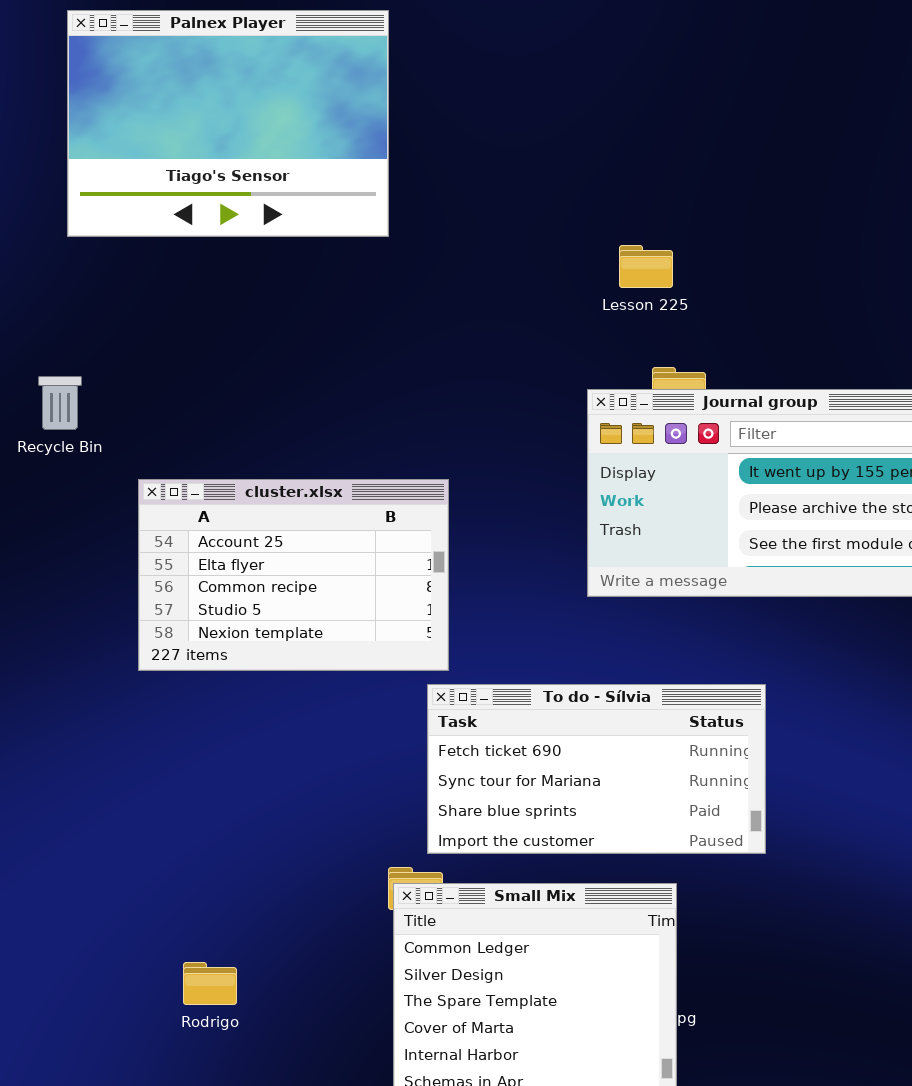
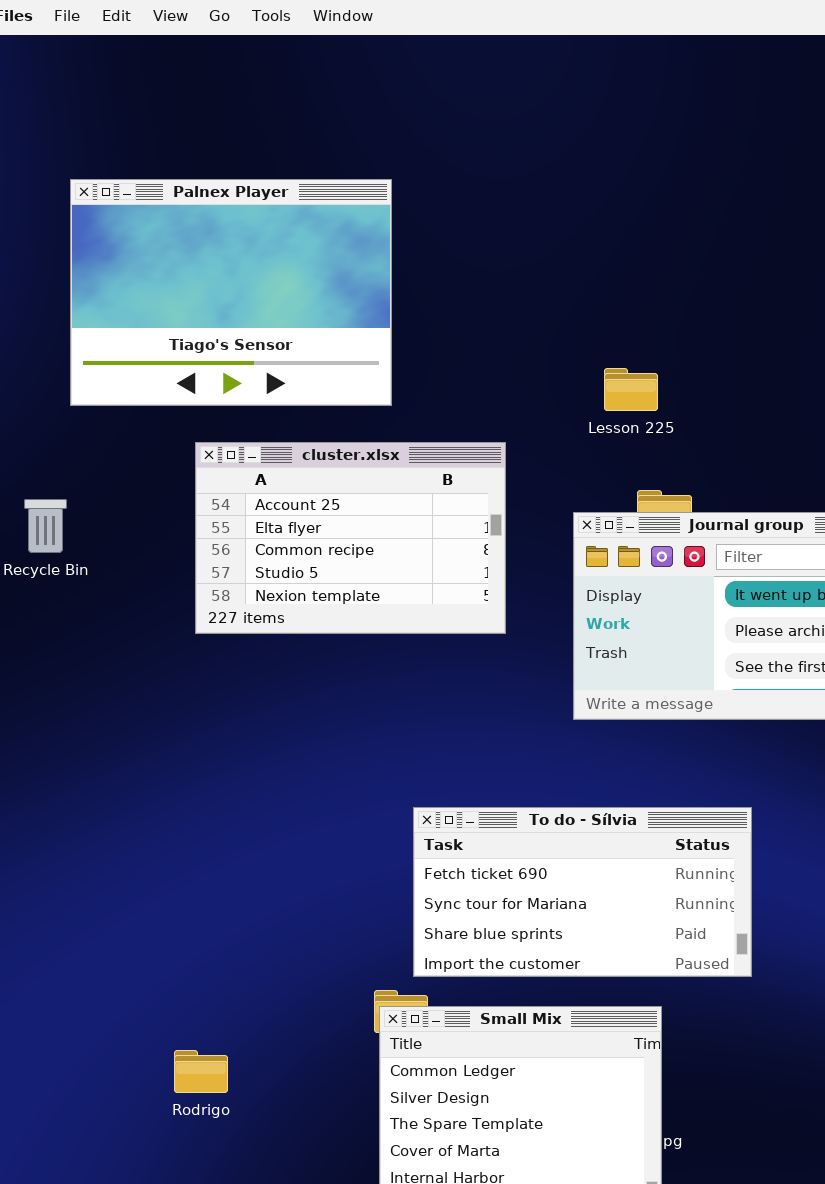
Palnex Player: [67,10,389,237] -> [70,179,392,406], moved
cluster.xlsx: [138,479,449,671] -> [195,442,506,634], moved
Rodrigo: [183,962,237,1005] -> [174,1050,228,1093], moved

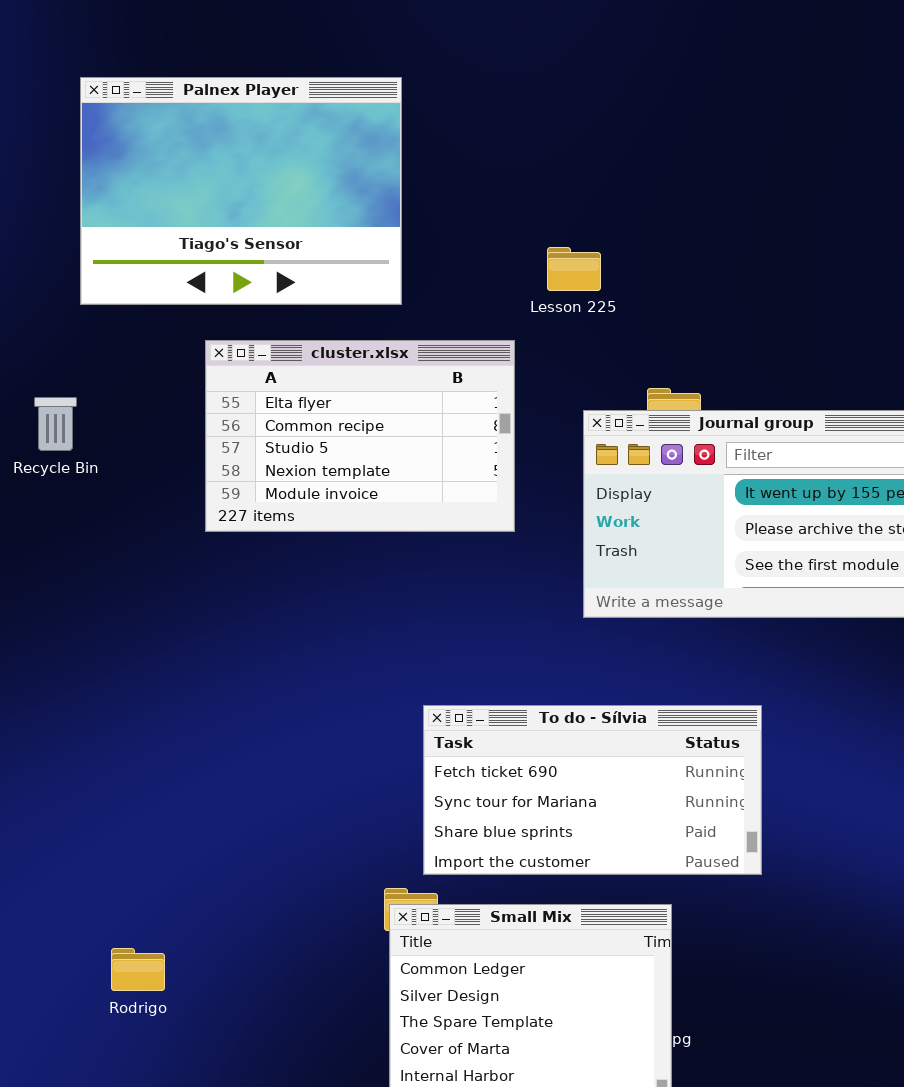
Lesson 225: [604,368,658,411] -> [547,247,601,291], moved
cluster.xlsx: [195,442,506,634] -> [205,340,515,532], scrolled down 1 row
Rodrigo: [174,1050,228,1093] -> [111,948,165,991], moved

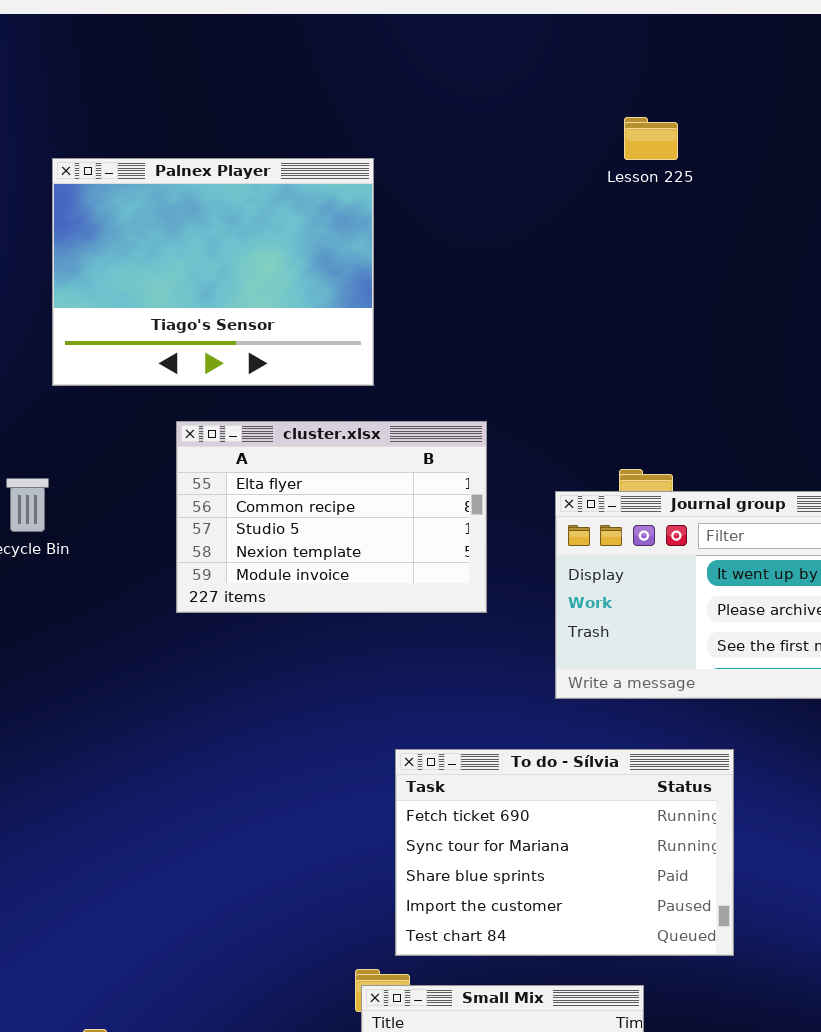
Lesson 225: [547,247,601,291] -> [624,117,678,160], moved
To do - Sílvia: [423,705,762,875] -> [395,749,734,956], resized

